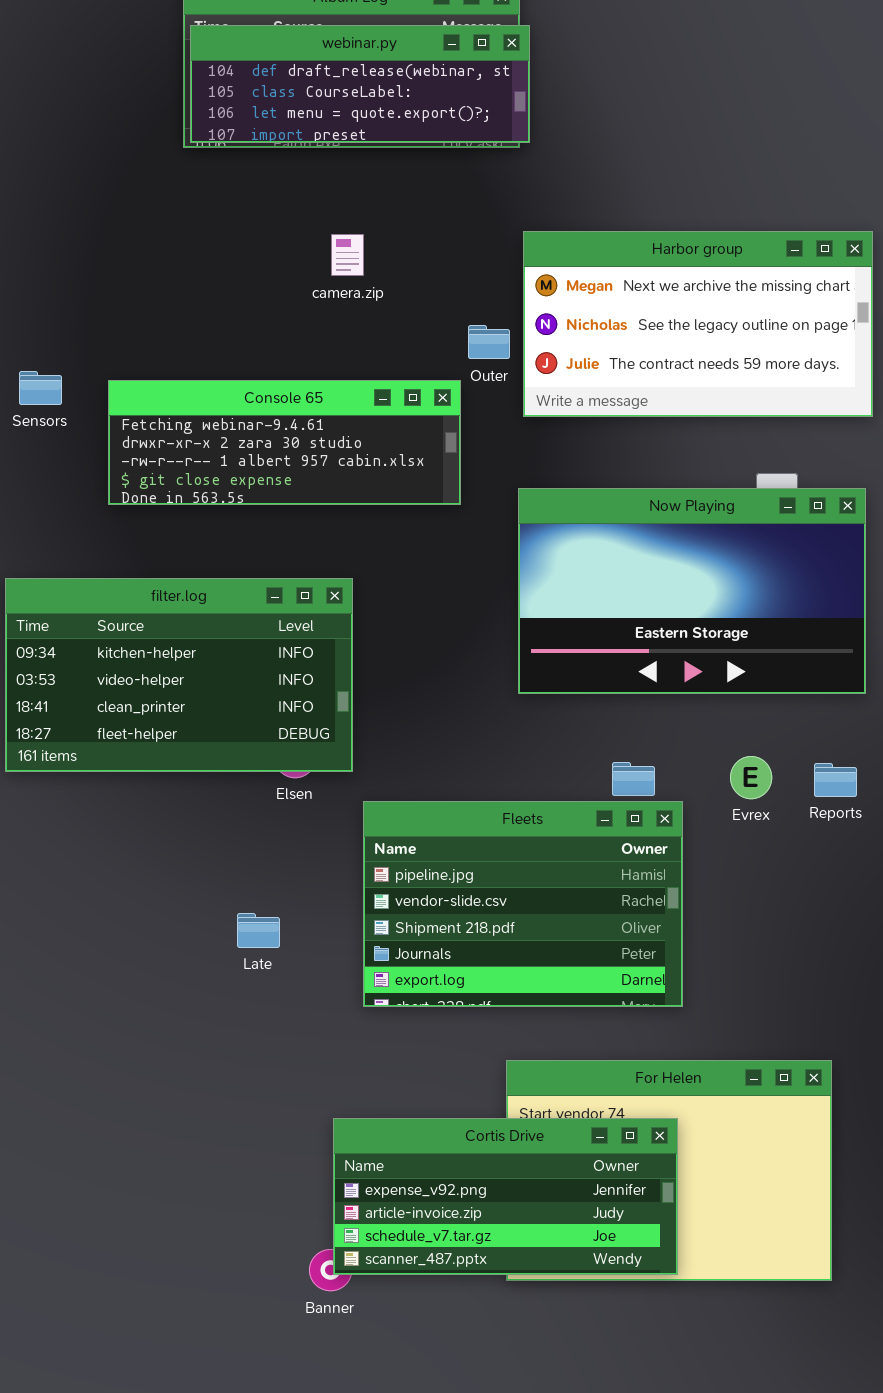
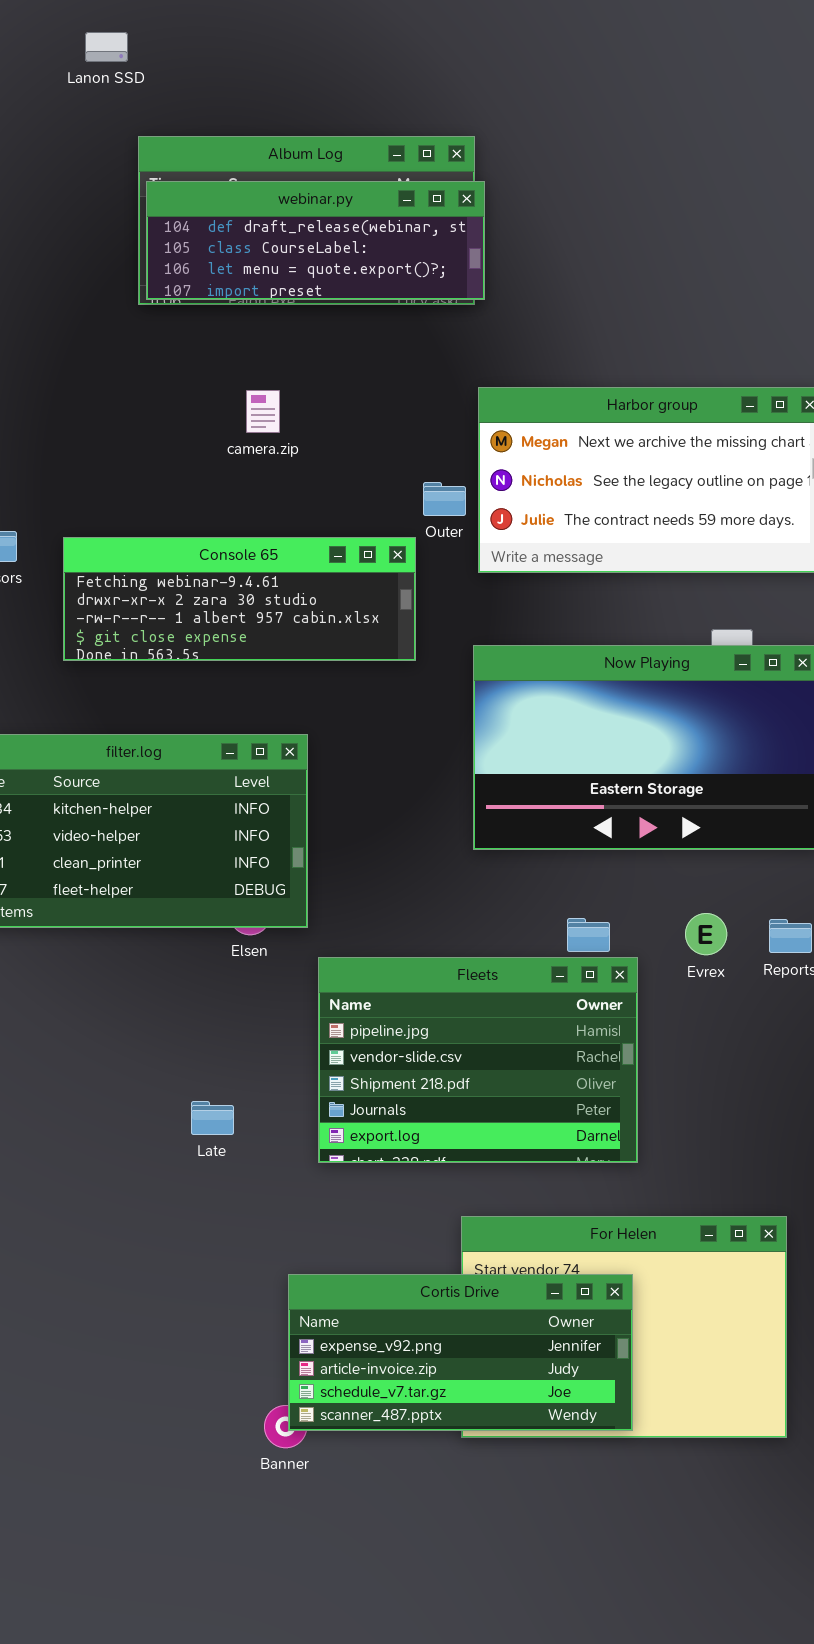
camera.zip: [331,234,364,276] -> [246,390,280,433], moved
Late: [237,913,280,948] -> [191,1101,234,1135], moved

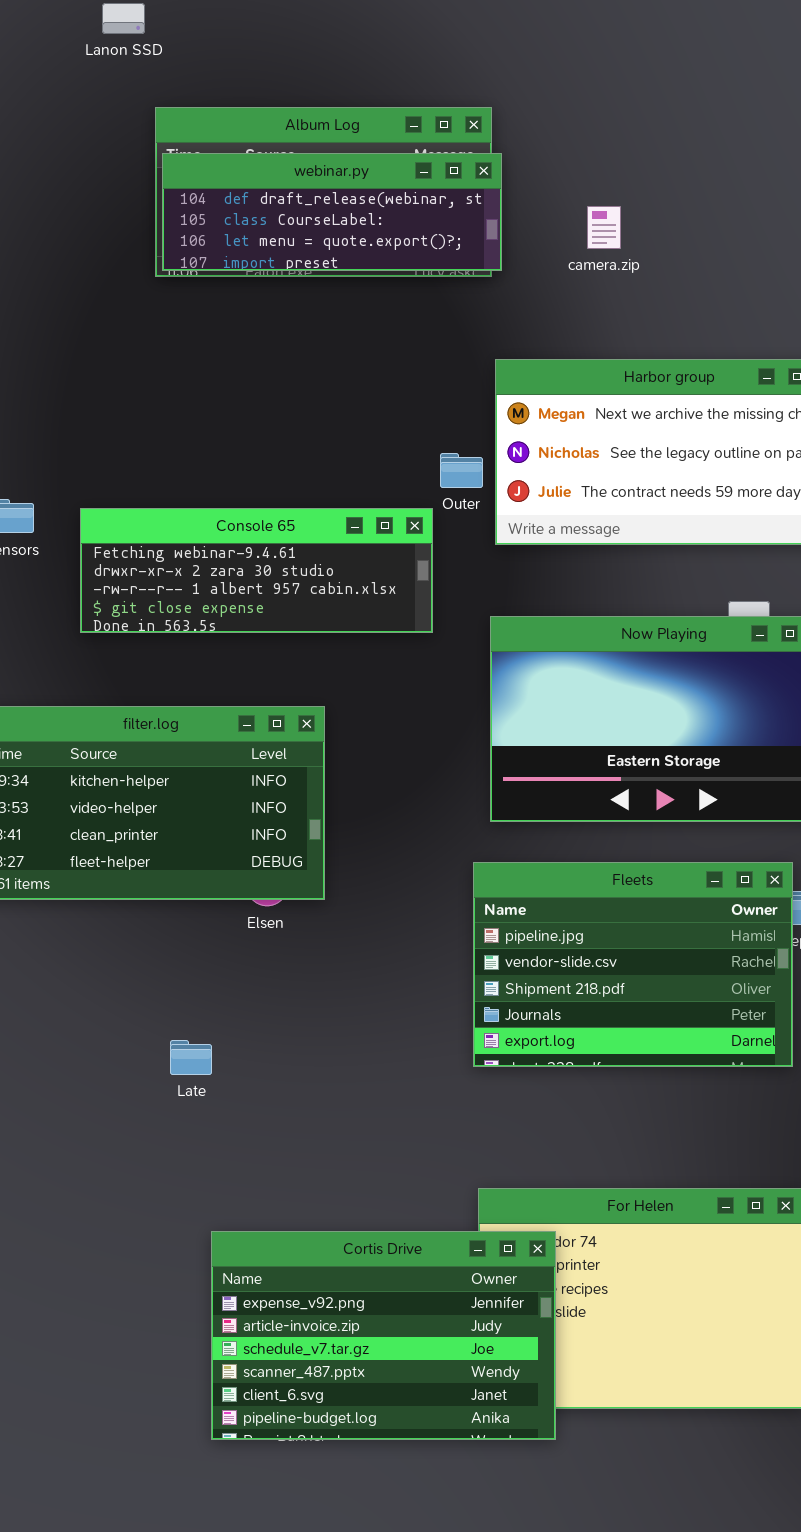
camera.zip: [246,390,280,433] -> [587,206,621,249], moved
Fleets: [318,957,638,1163] -> [473,862,793,1067], moved
Late: [191,1101,234,1135] -> [170,1040,212,1075], moved
Cortis Drive: [288,1274,633,1431] -> [211,1231,556,1440], moved, resized

